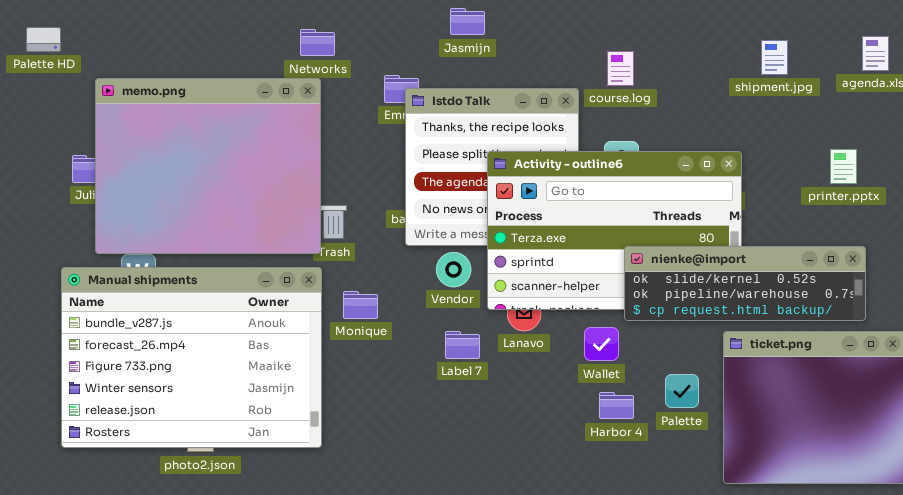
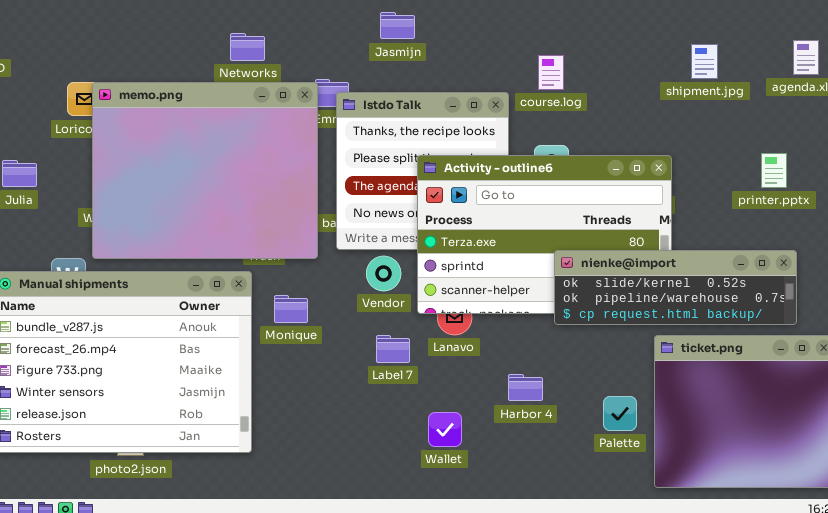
memo.png: [95,78,321,254] -> [92,82,318,259], moved
Wallet: [584,327,619,361] -> [428,412,462,447], moved
Palette: [665,374,699,408] -> [603,396,637,431], moved
Harbor 4: [599,392,634,419] -> [508,374,543,401], moved

